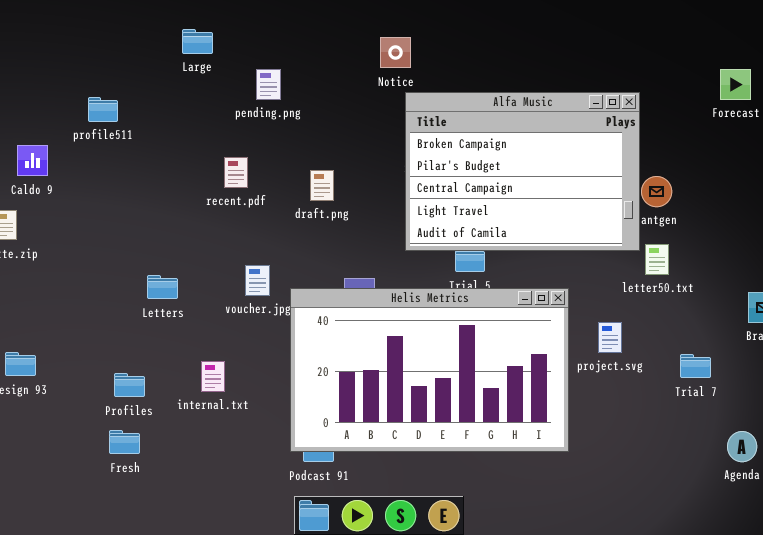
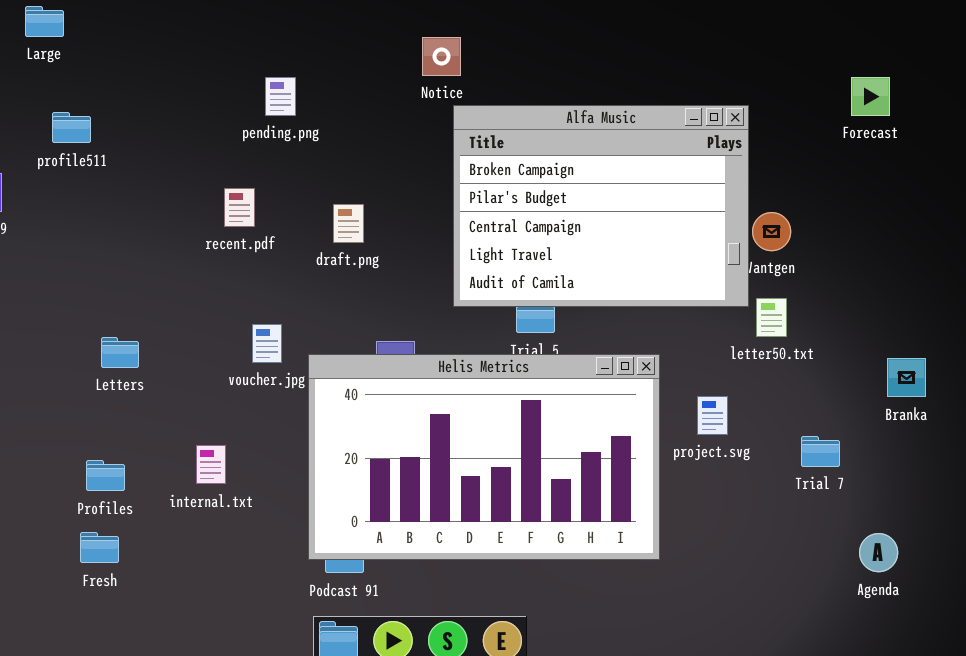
Large: [182,29,213,54] -> [25,6,64,37], moved
Letters: [147,275,178,299] -> [101,337,139,368], moved

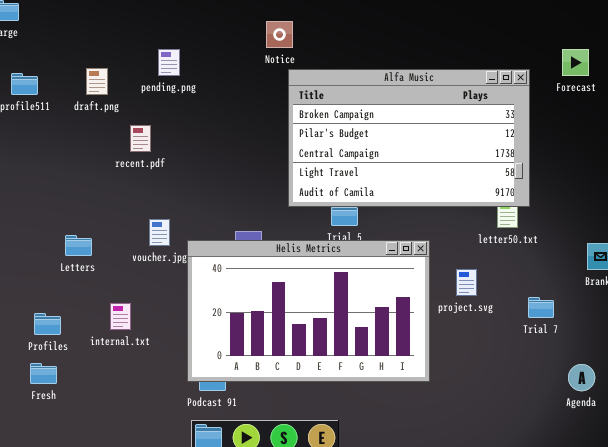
Alfa Music: [453,105,749,307] -> [288,69,530,207], resized
draft.png: [333,204,364,243] -> [86,68,108,95], moved
Letters: [101,337,139,368] -> [65,235,92,256], moved

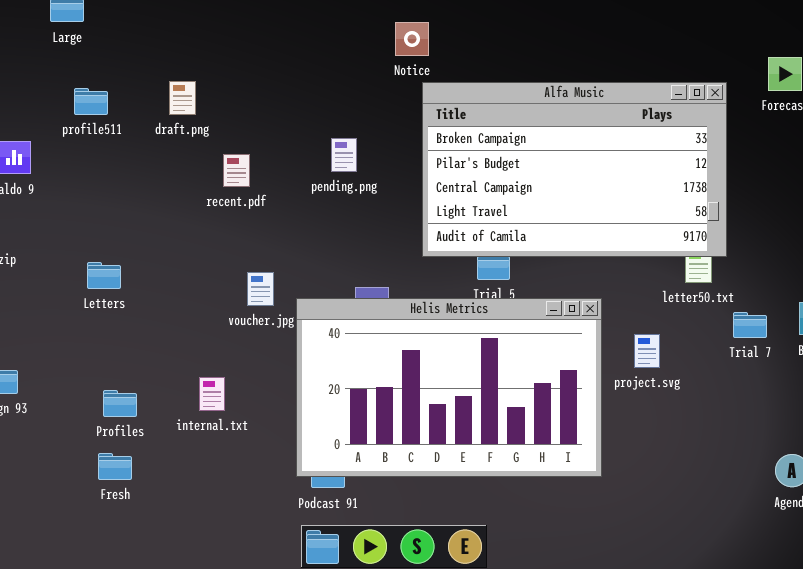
pending.png: [158,49,180,76] -> [331,138,357,172], moved
Letters: [65,235,92,256] -> [87,262,121,289], moved
Trial 7: [528,297,554,318] -> [733,312,767,338], moved

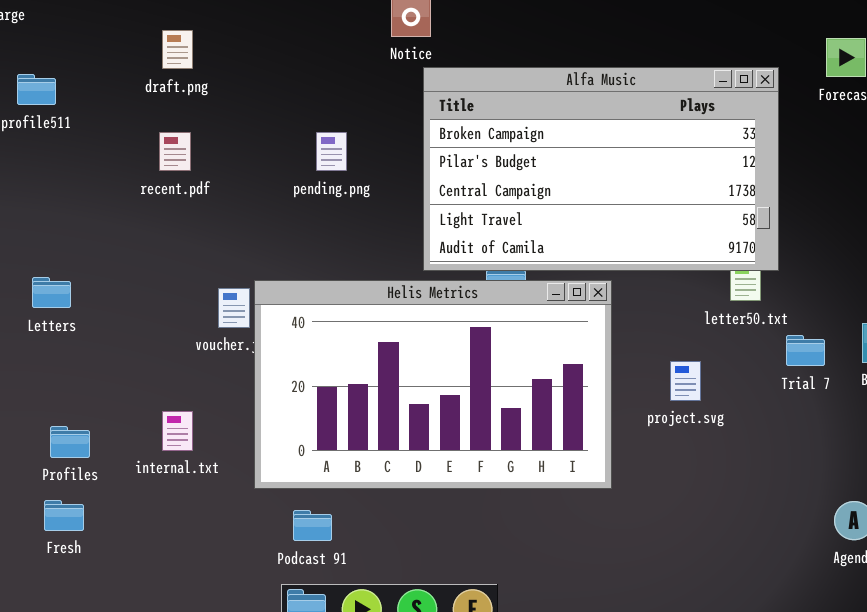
draft.png: [169,81,196,115] -> [162,30,193,69], moved
recent.pdf: [223,154,250,187] -> [159,132,191,171], moved
Helis Metrics: [296,298,602,477] -> [254,280,612,489], moved

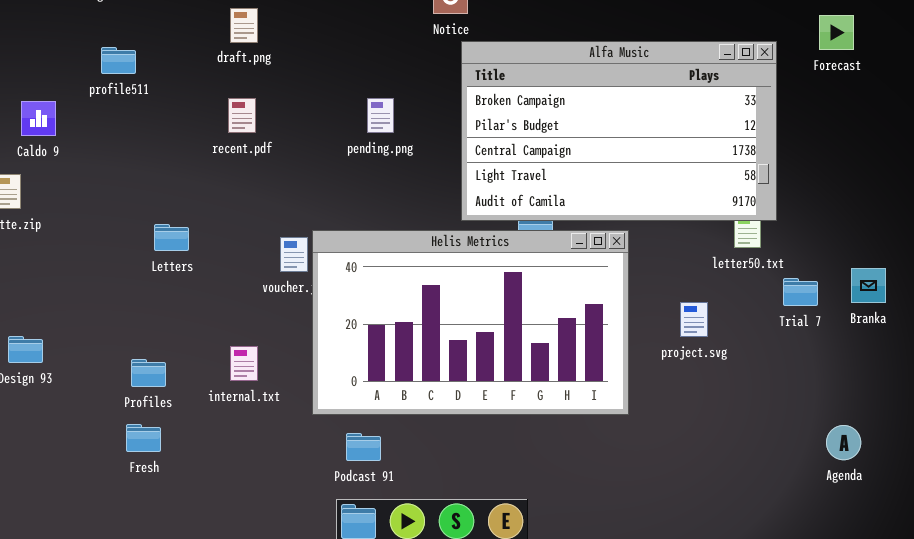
Letters: [32,277,71,308] -> [154,224,189,251], moved

